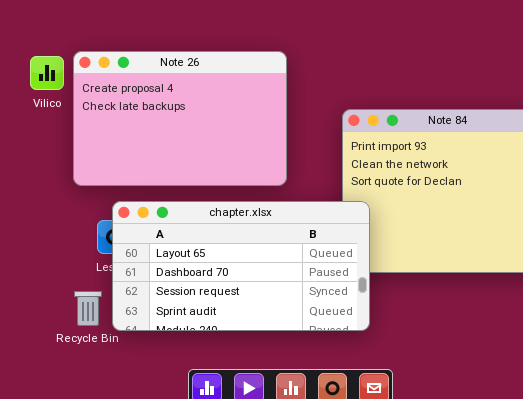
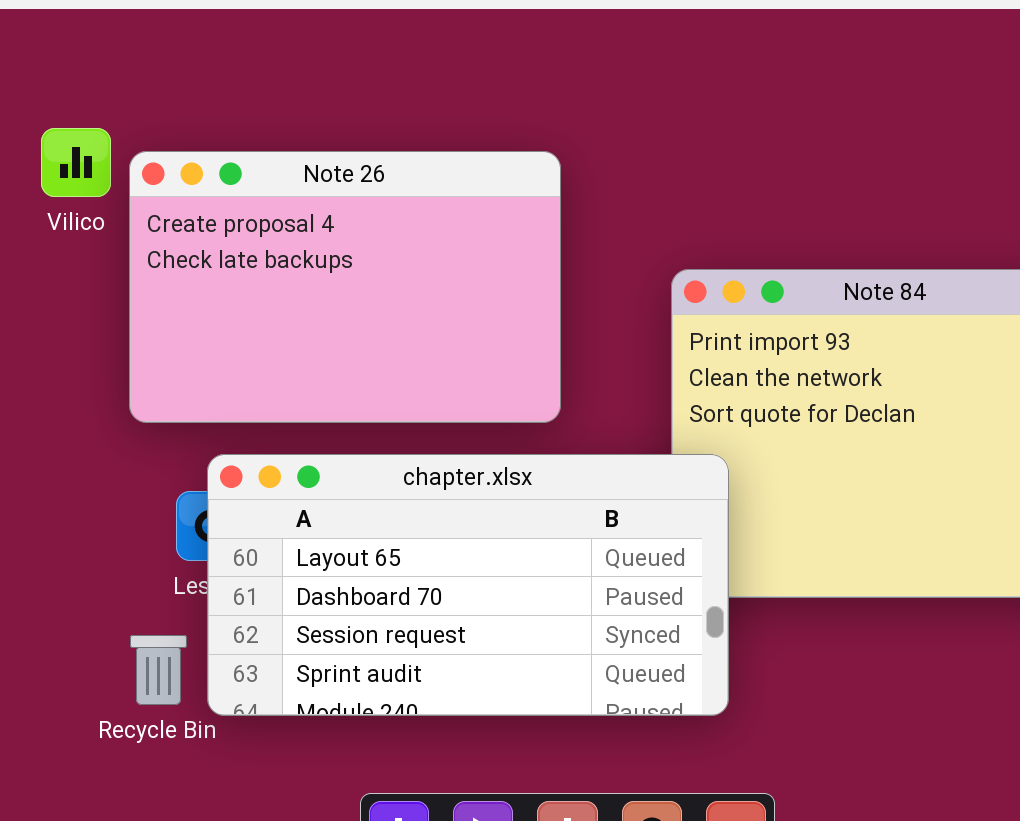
Vilico: [30,56,64,90] -> [41,128,111,197], moved

